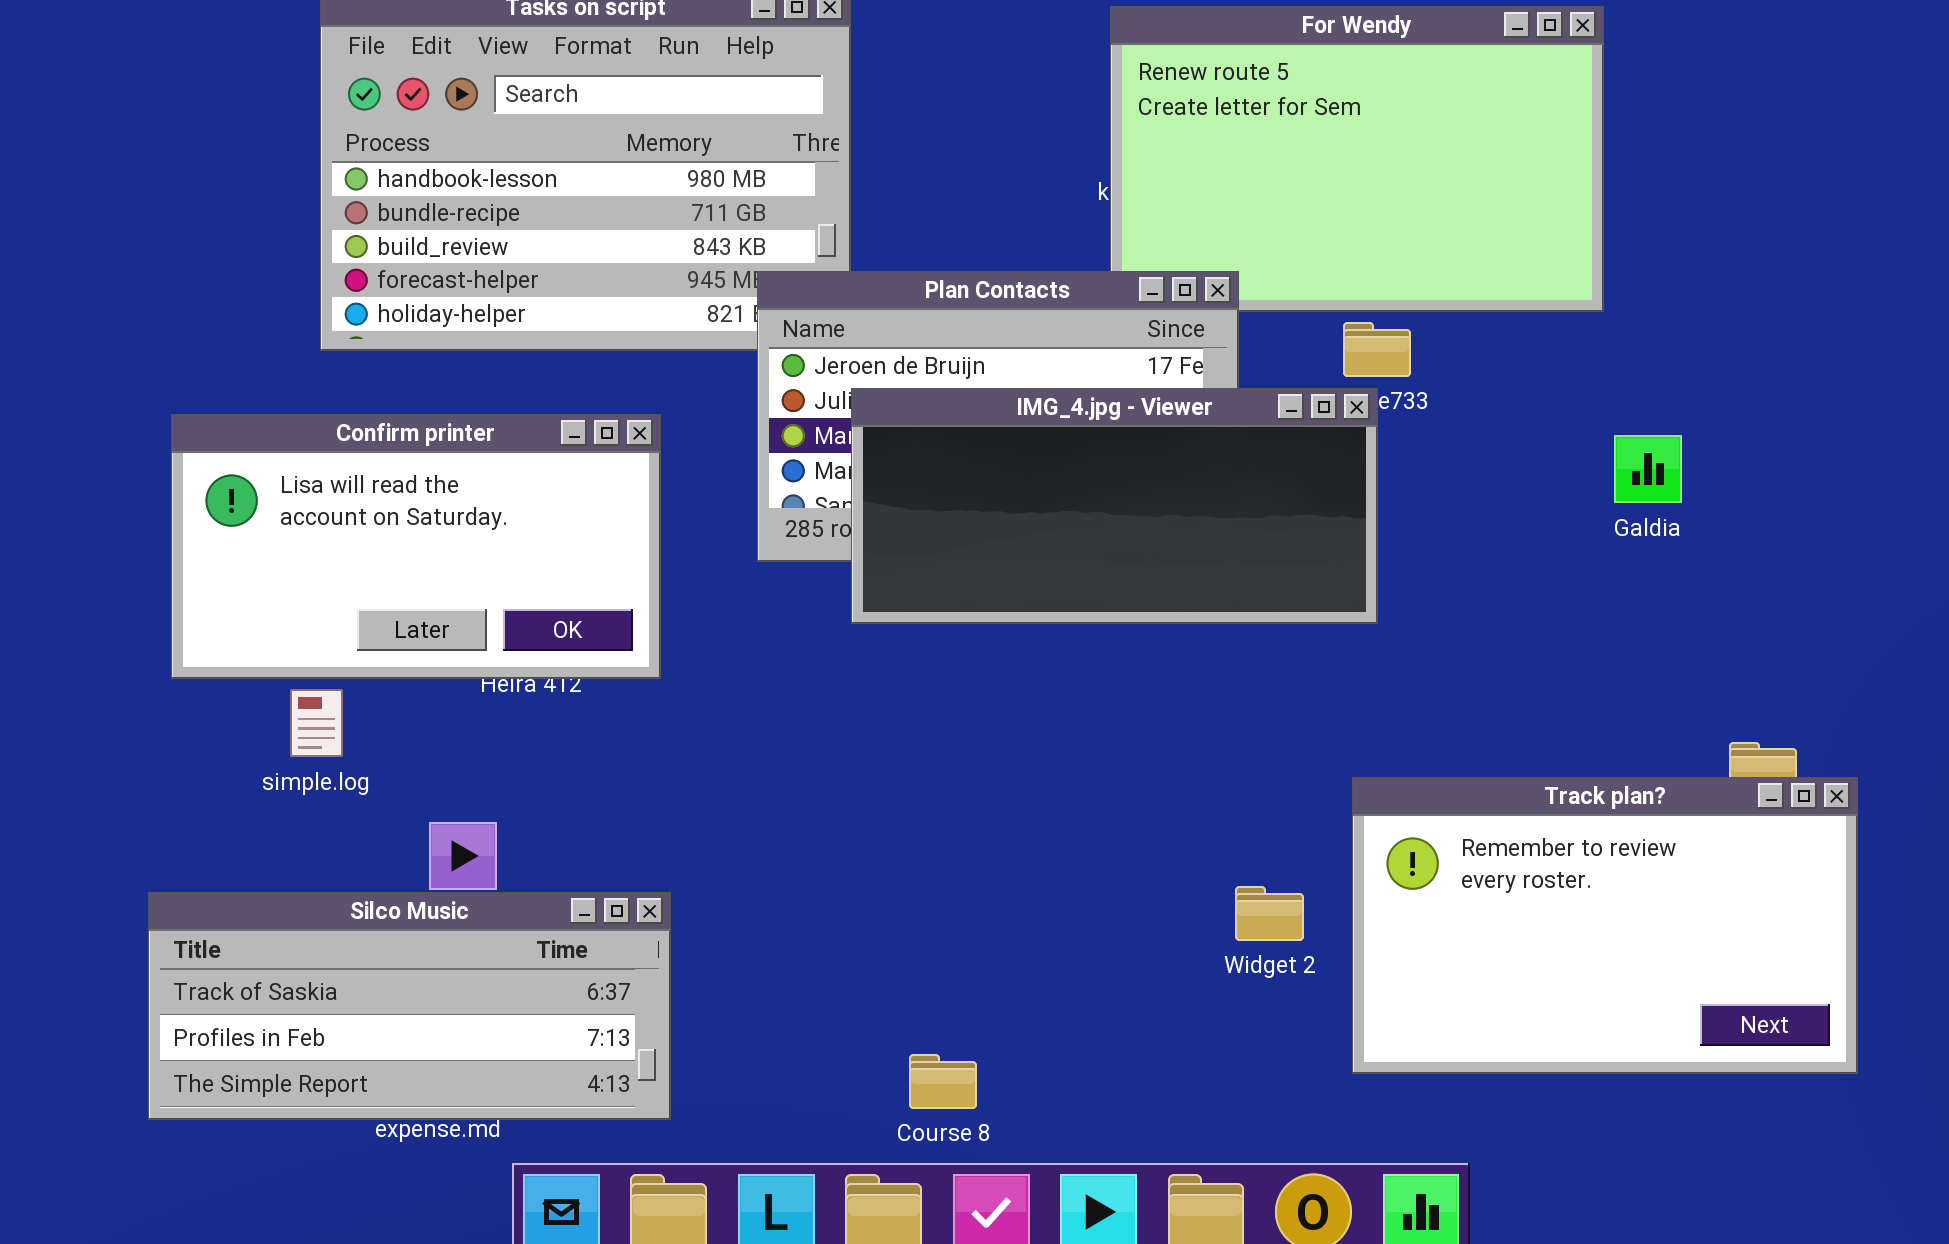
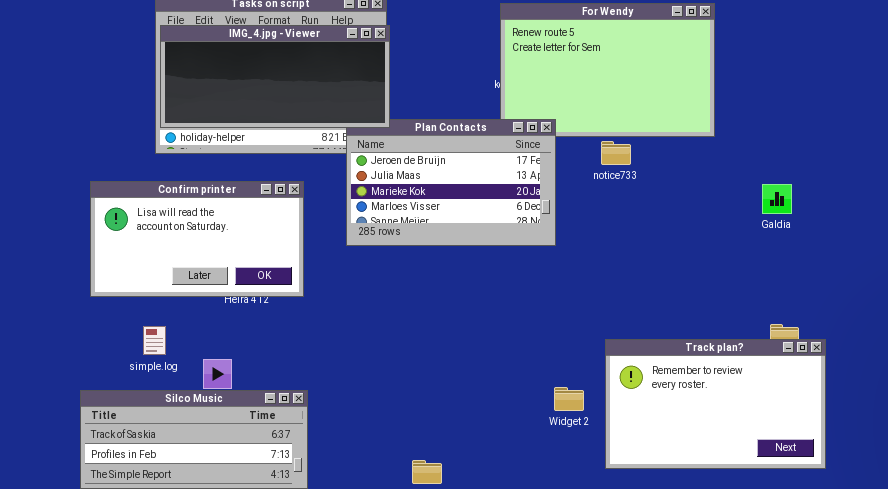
IMG_4.jpg - Viewer: [851,388,1378,624] -> [160,25,390,128], moved
Galdia: [1614,435,1682,503] -> [762,184,792,214], moved
simple.log: [290,689,343,757] -> [143,326,166,355], moved

